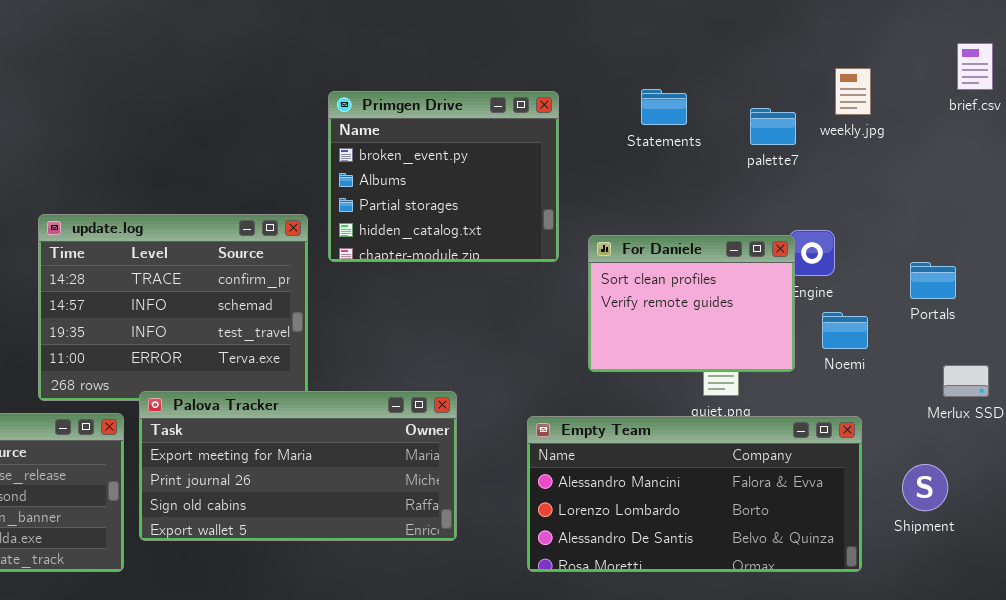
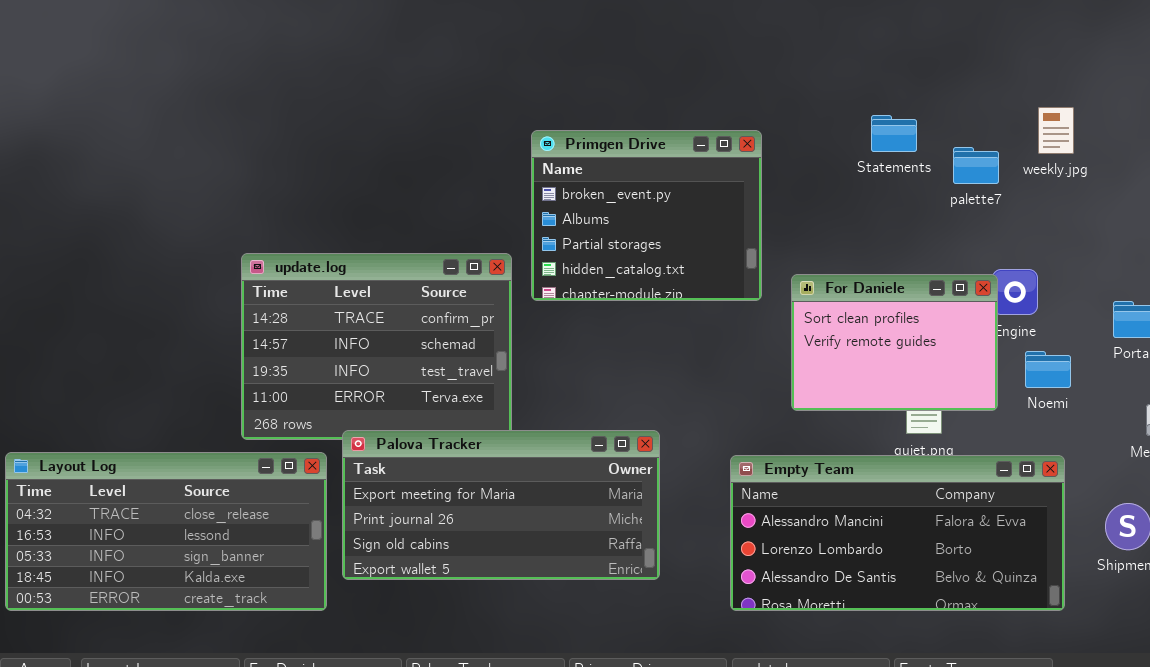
Statements: [641,89,687,125] -> [871,115,917,152], moved

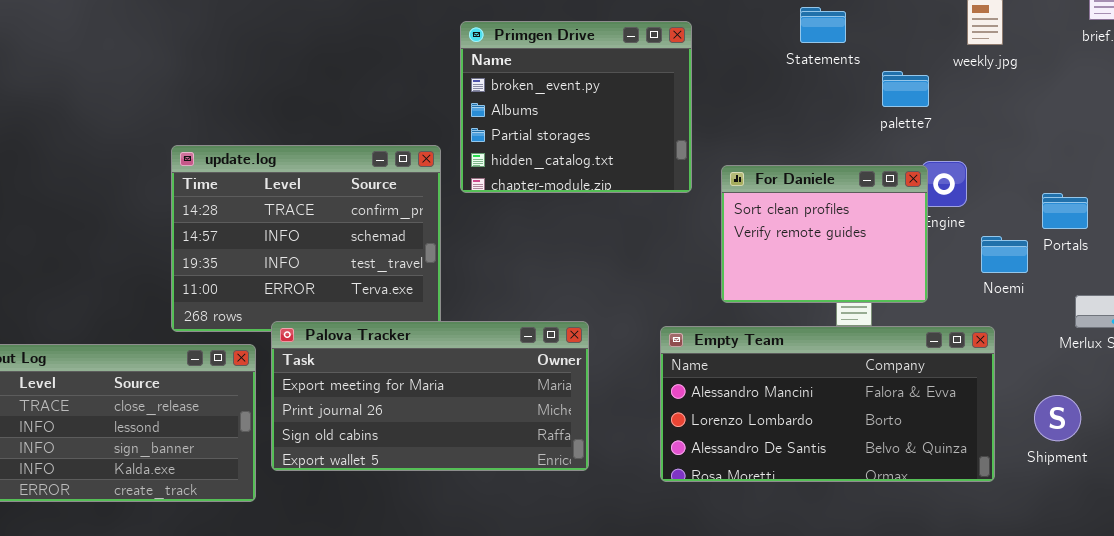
palette7: [953,147,999,184] -> [882,71,929,107], moved
Noemi: [1025,351,1071,388] -> [981,236,1028,273], moved
Empty Team: [730,455,1065,611] -> [660,326,995,482], moved

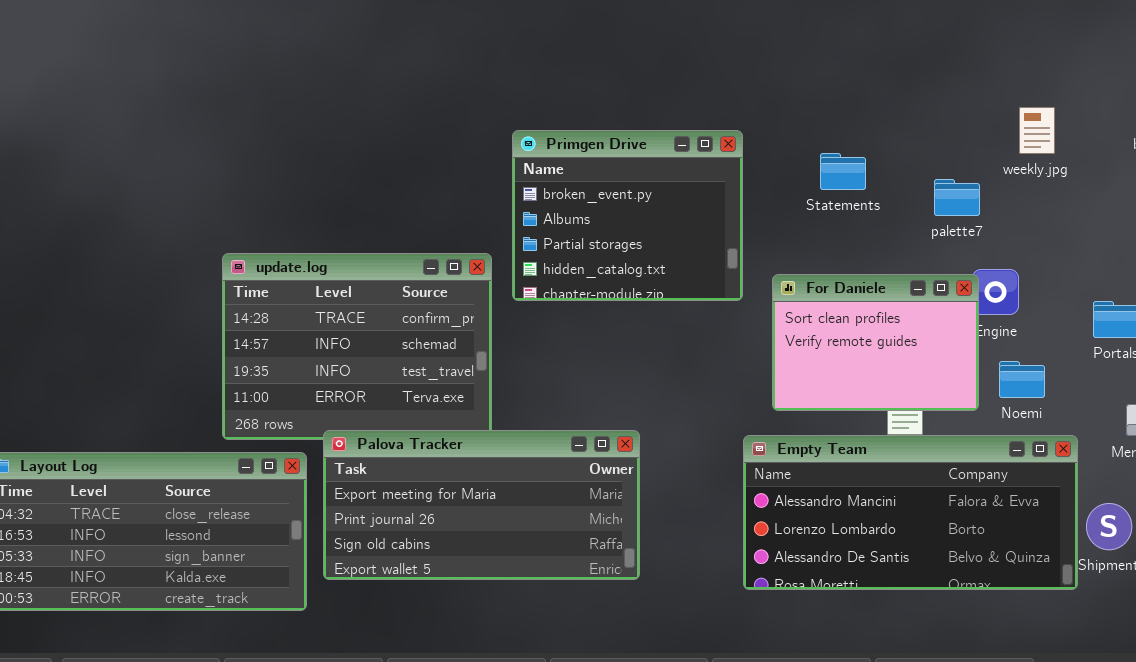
Statements: [800,7,846,43] -> [820,153,866,190], moved
Noemi: [981,236,1028,273] -> [999,361,1045,398], moved
Empty Team: [660,326,995,482] -> [743,435,1078,590], moved

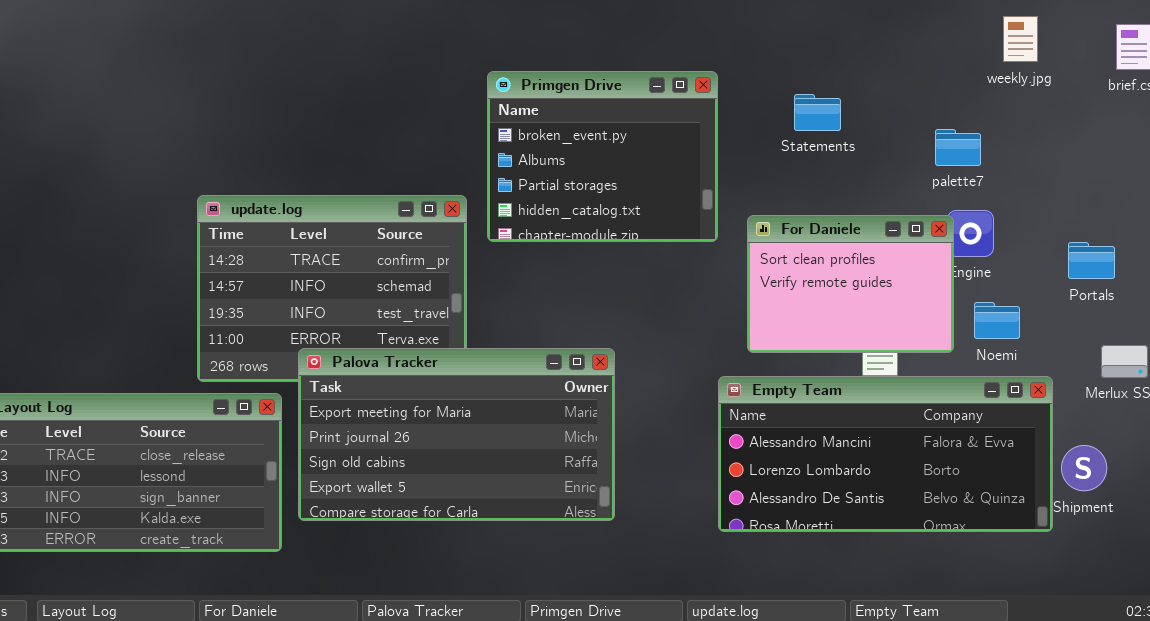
weekly.jpg: [1019,107,1055,154] -> [1003,16,1038,62], moved
palette7: [934,179,980,216] -> [935,129,981,166], moved
Palova Tracker: [323,430,640,580] -> [298,348,615,521], resized

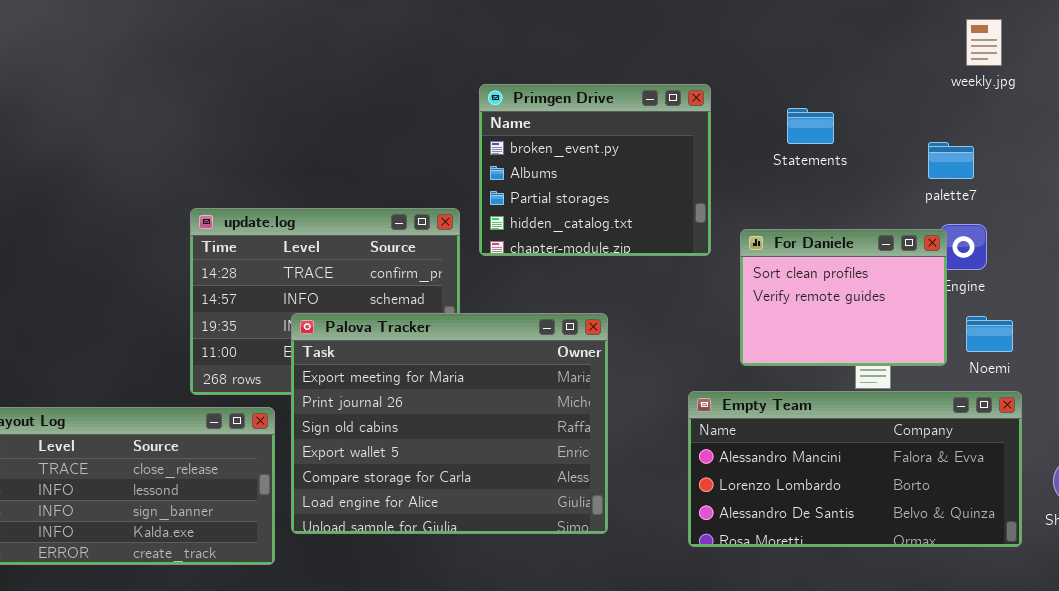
weekly.jpg: [1003,16,1038,62] -> [966,19,1002,66], moved
Palova Tracker: [298,348,615,521] -> [291,313,608,534], resized
Empty Team: [718,376,1053,532] -> [688,391,1022,547], moved

